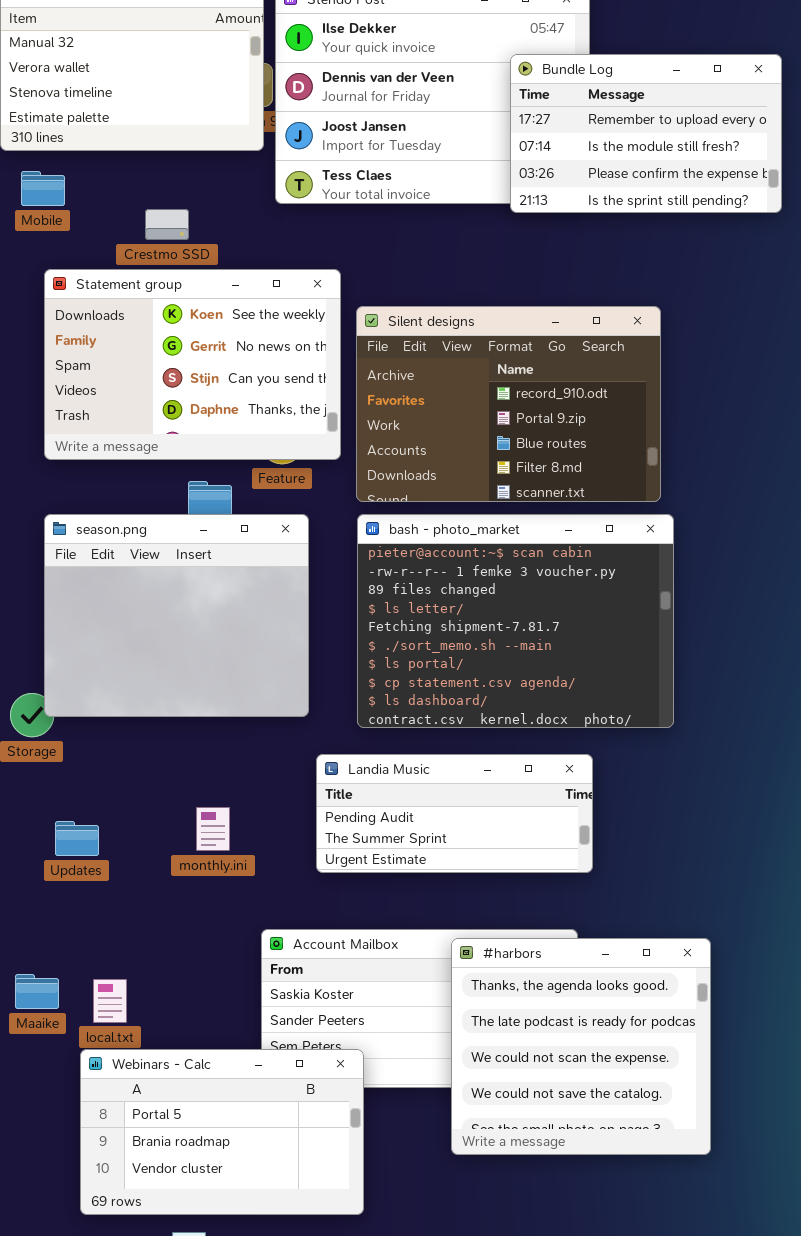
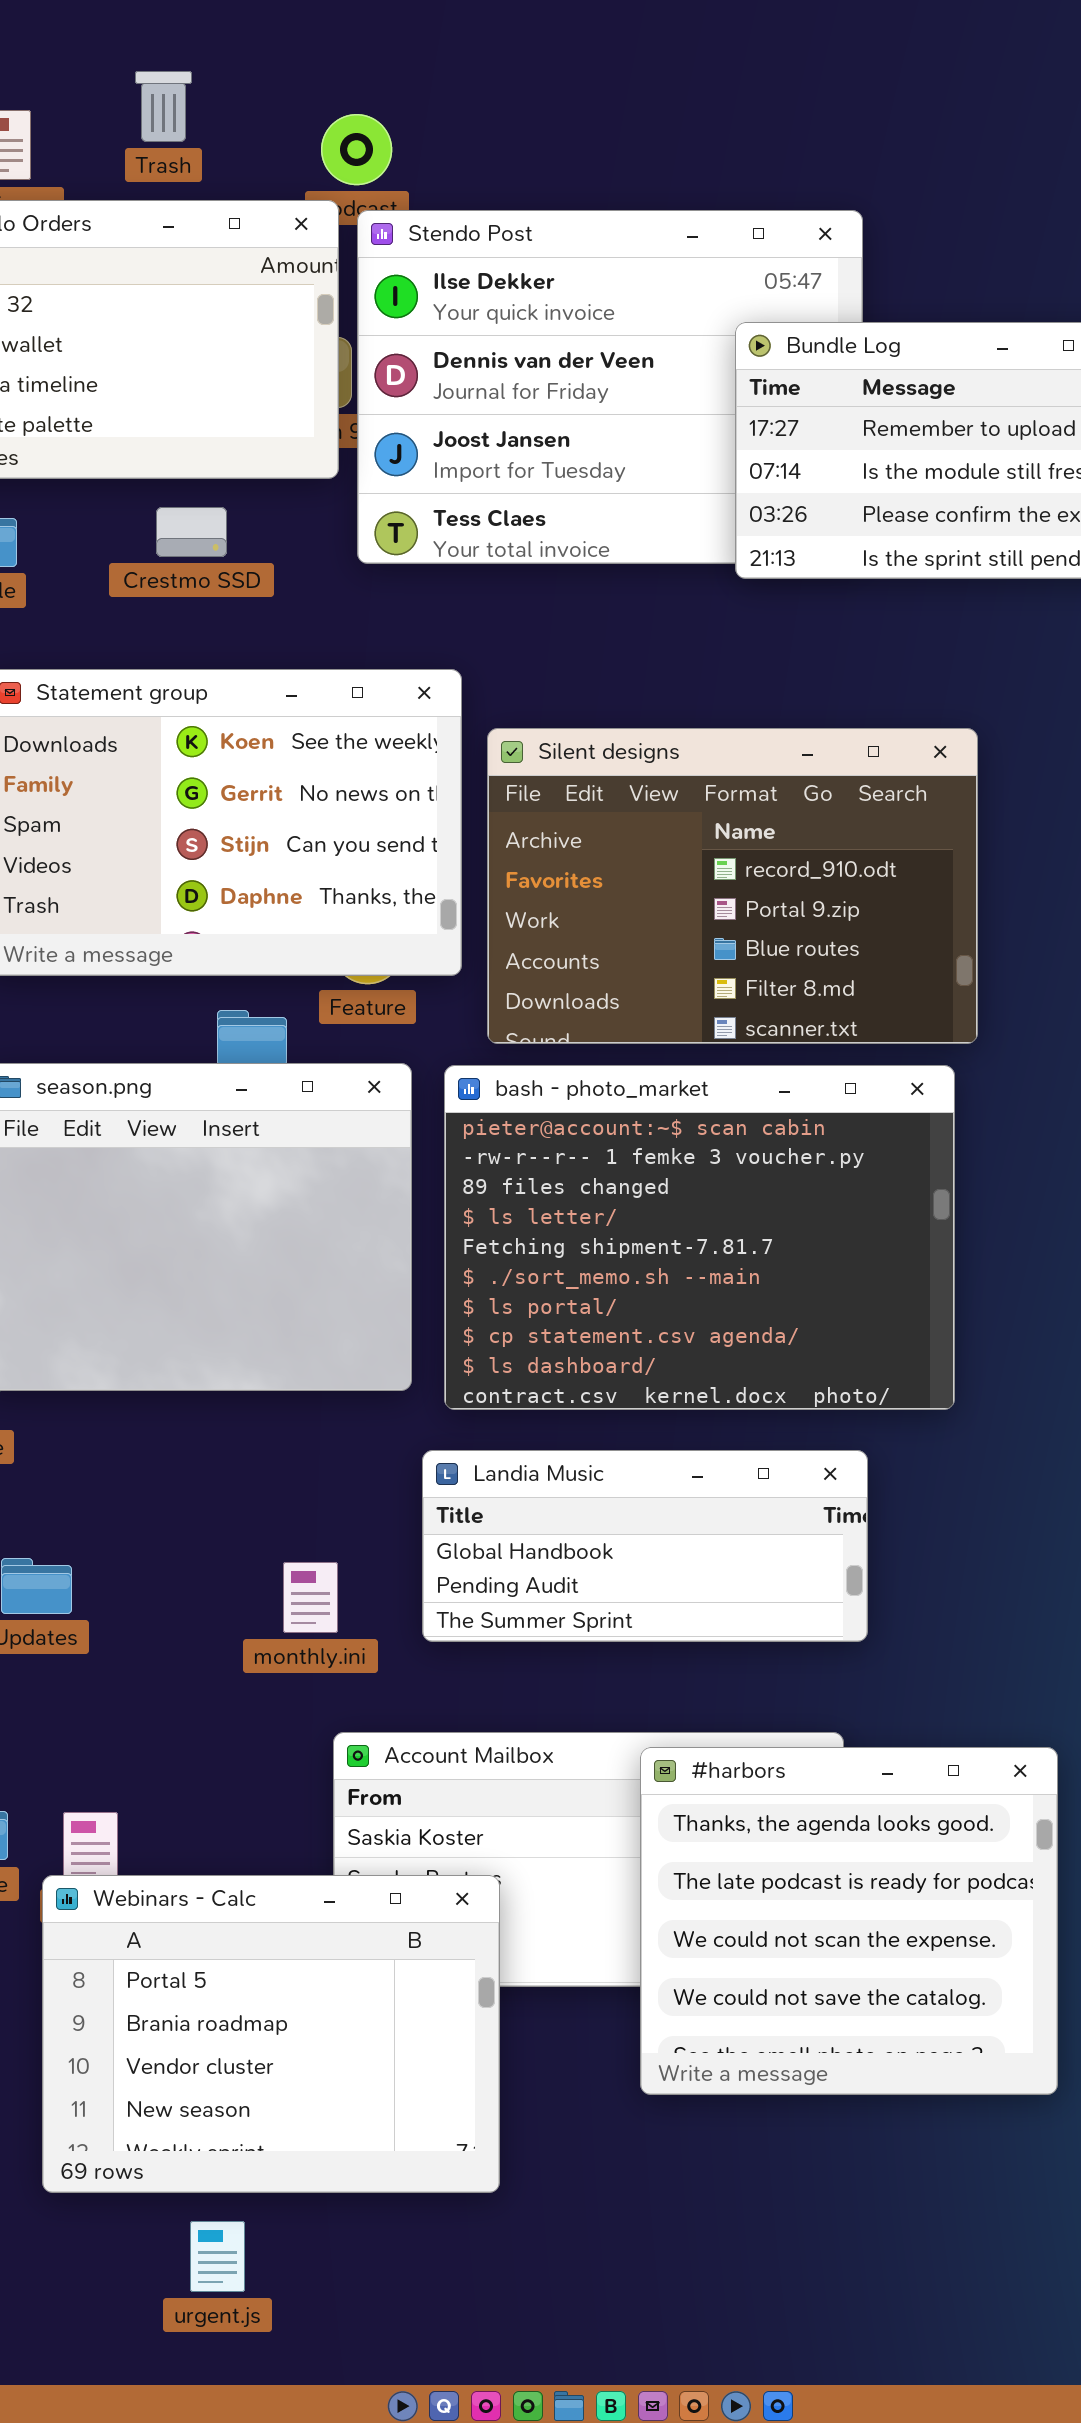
Crestmo SSD: [145,209,189,240] -> [156,507,227,557], moved
bash - photo_market: [357,514,674,728] -> [444,1065,955,1410], moved
Landia Music: [316,754,593,873] -> [422,1450,868,1642], scrolled up 1 row
monthly.ini: [196,807,230,851] -> [283,1562,338,1633], moved
Webinars - Calc: [80,1049,364,1215] -> [42,1875,500,2193], resized

